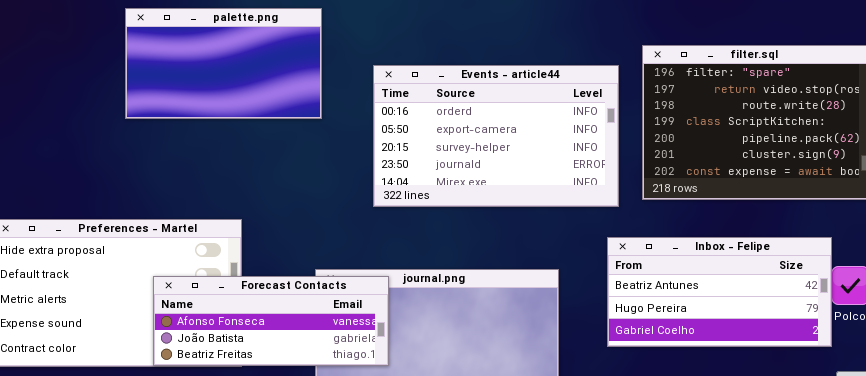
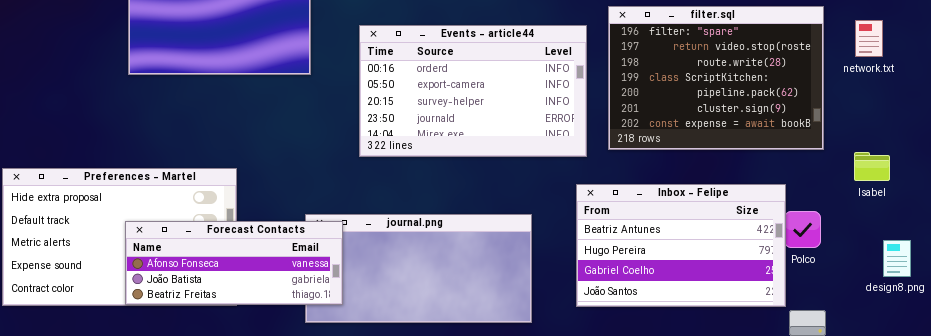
Inbox - Felipe: [607,237,832,347] -> [576,184,786,307], resized
Forecast Contacts: [153,276,389,366] -> [125,221,343,305], moved

